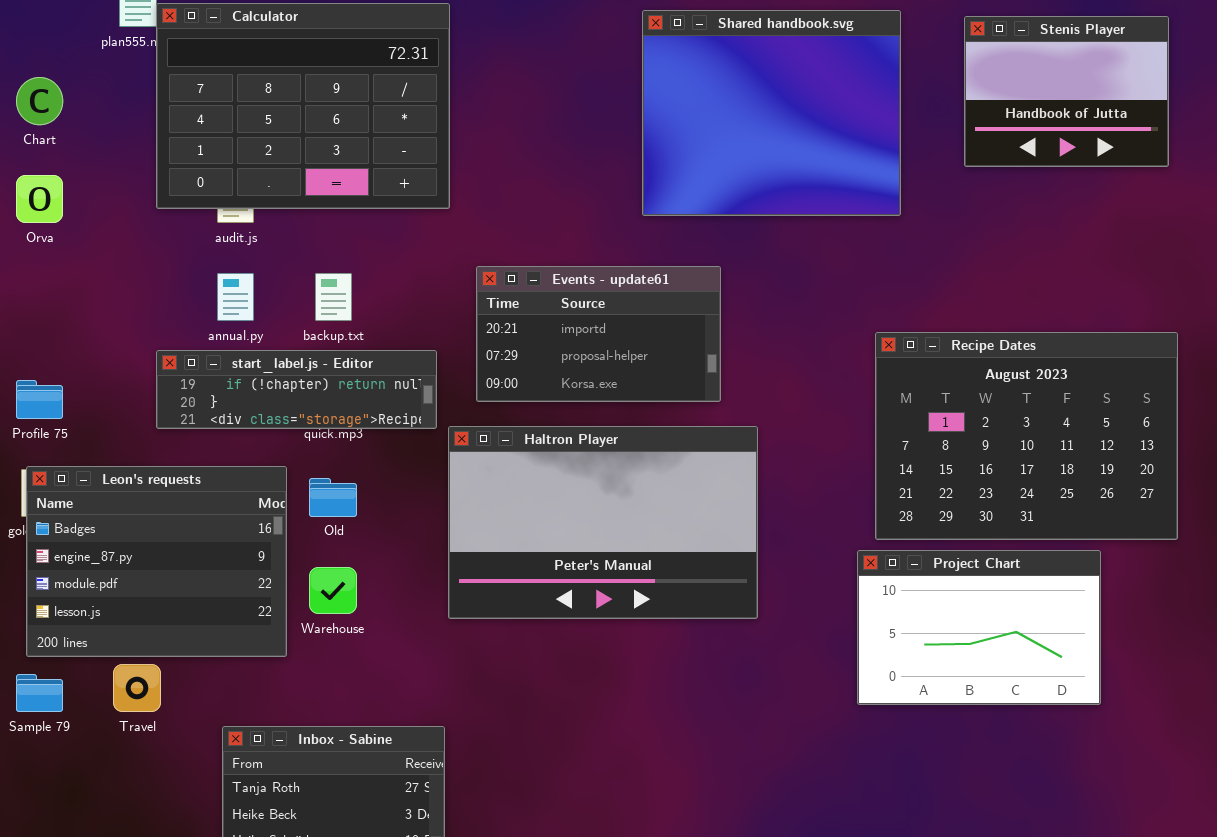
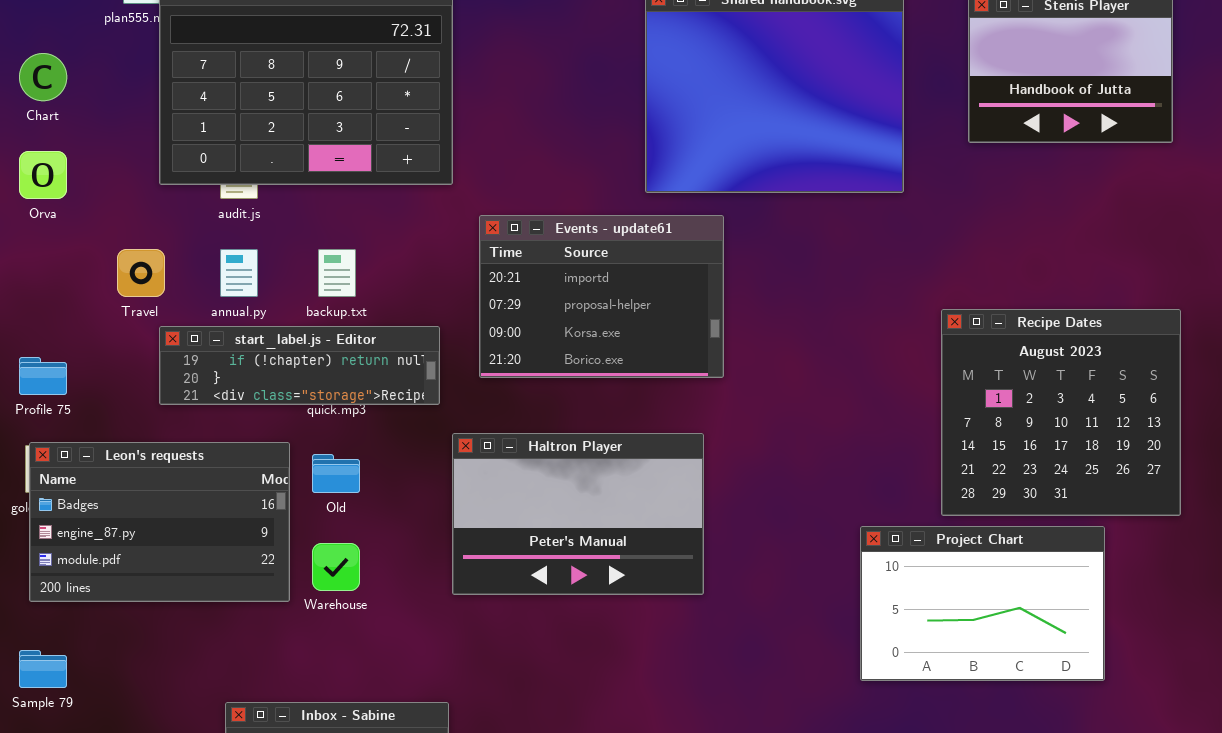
Events - update61: [476,266,721,402] -> [479,215,724,378], resized
Recipe Dates: [875,332,1178,540] -> [941,309,1181,516], resized
Haltron Player: [448,426,758,619] -> [452,433,704,595], resized
Leon's requests: [26,466,287,657] -> [29,442,290,602], resized
Travel: [113,664,161,712] -> [117,249,165,297], moved

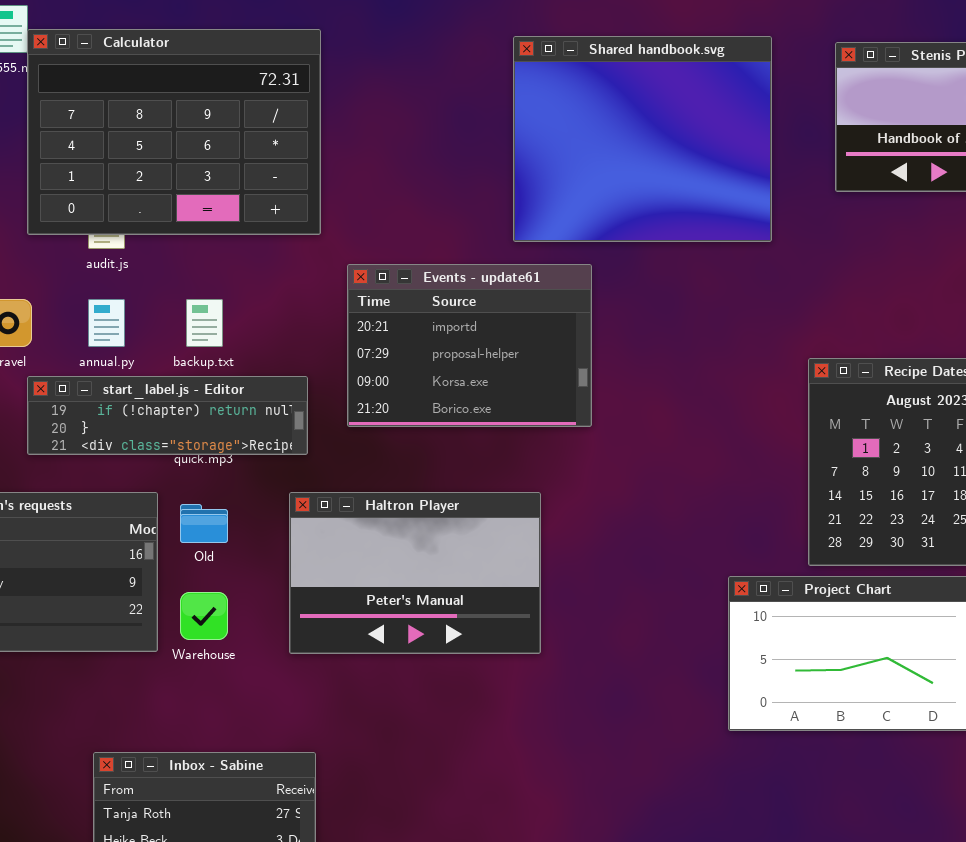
Haltron Player: [452,433,704,595] -> [289,492,541,654], moved

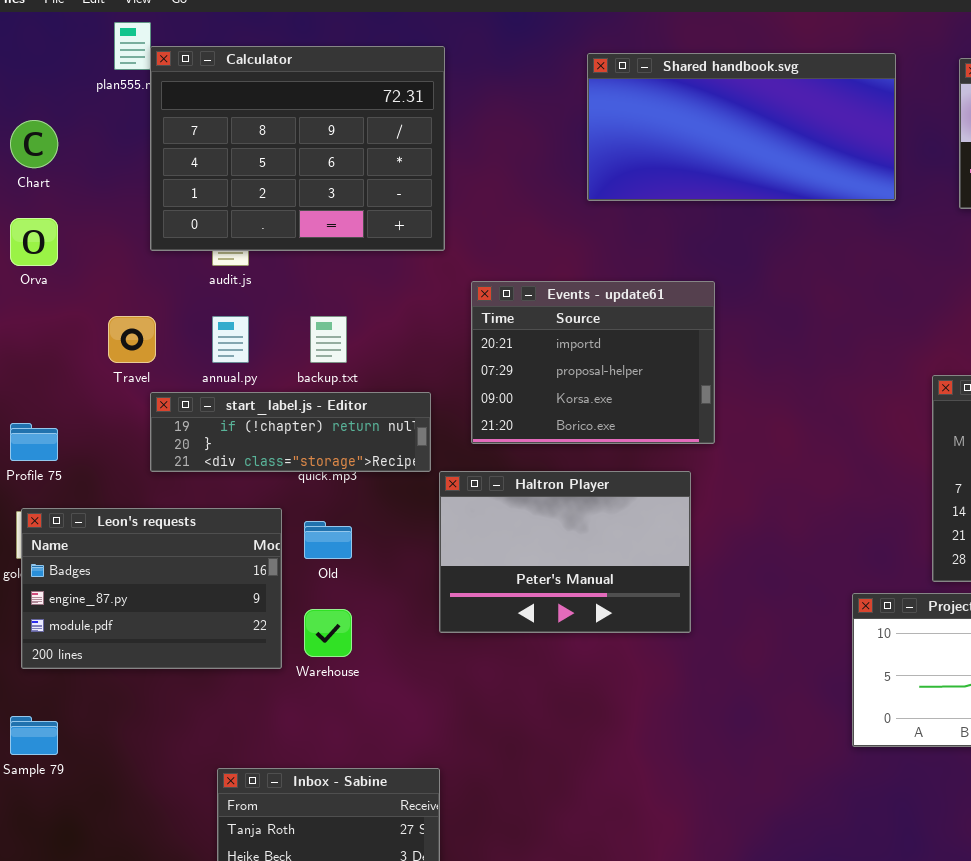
Shared handbook.svg: [513,36,772,242] -> [587,53,896,201], resized
Haltron Player: [289,492,541,654] -> [439,471,691,633], moved

